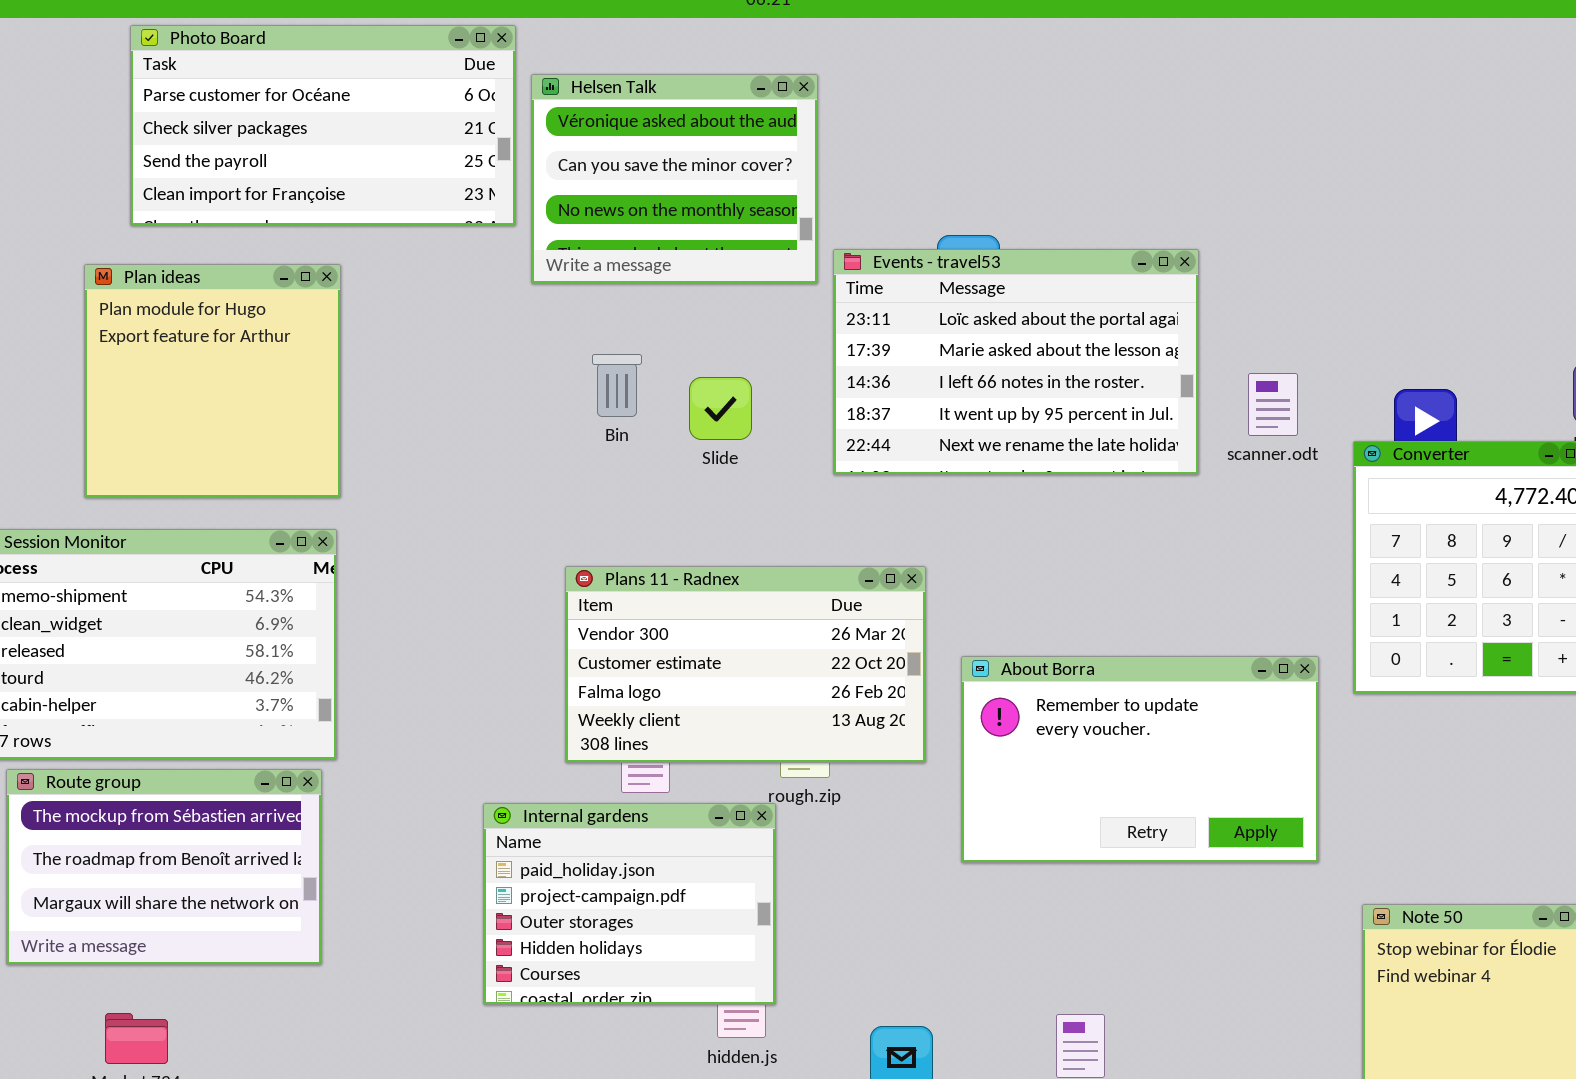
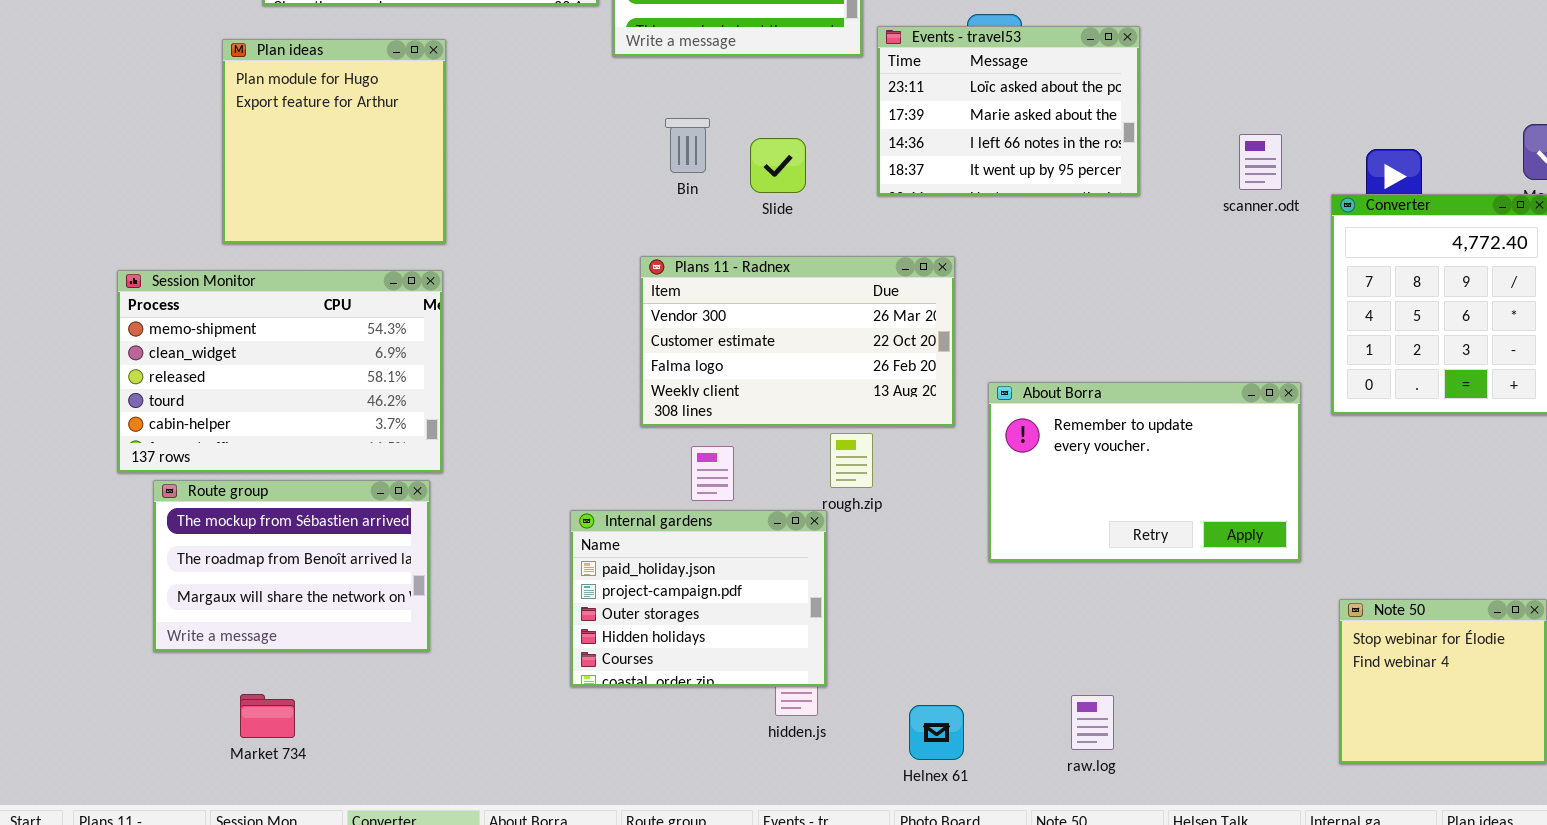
Events - travel53: [833,249,1199,475] -> [877,26,1140,196], resized
Plans 11 - Radnex: [565,566,926,763] -> [640,256,955,427], moved

